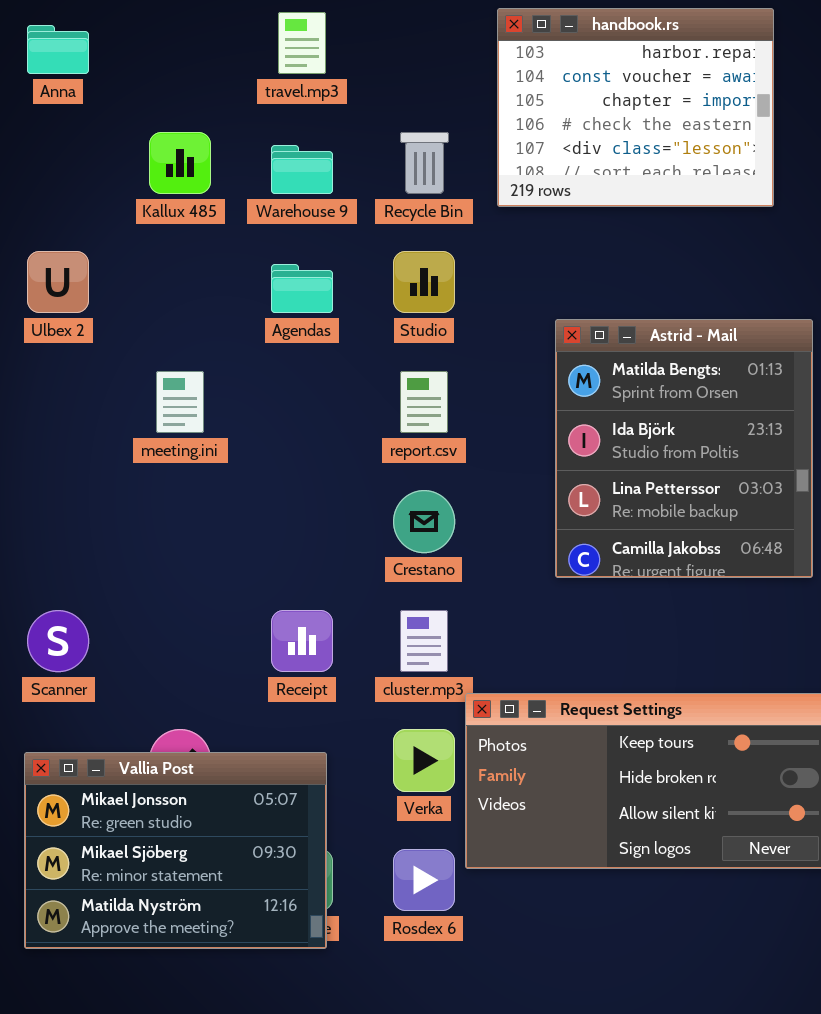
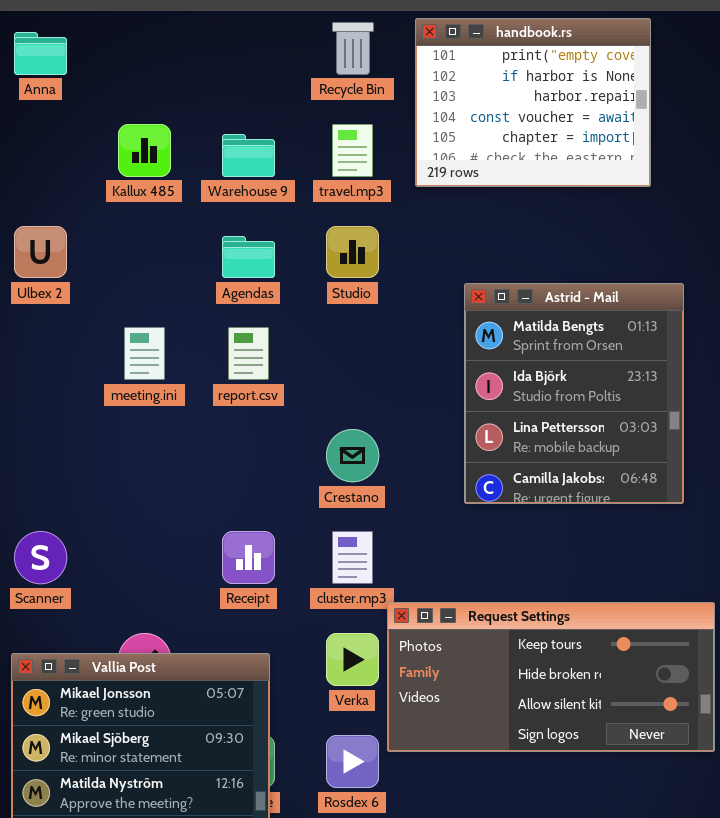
handbook.rs: [497,8,774,207] -> [415,18,651,187], scrolled up 2 rows
travel.mp3: [278,12,326,74] -> [332,124,373,177], moved
Recycle Bin: [400,132,449,194] -> [332,22,374,75], moved
report.csv: [400,371,448,433] -> [228,327,269,380], moved

